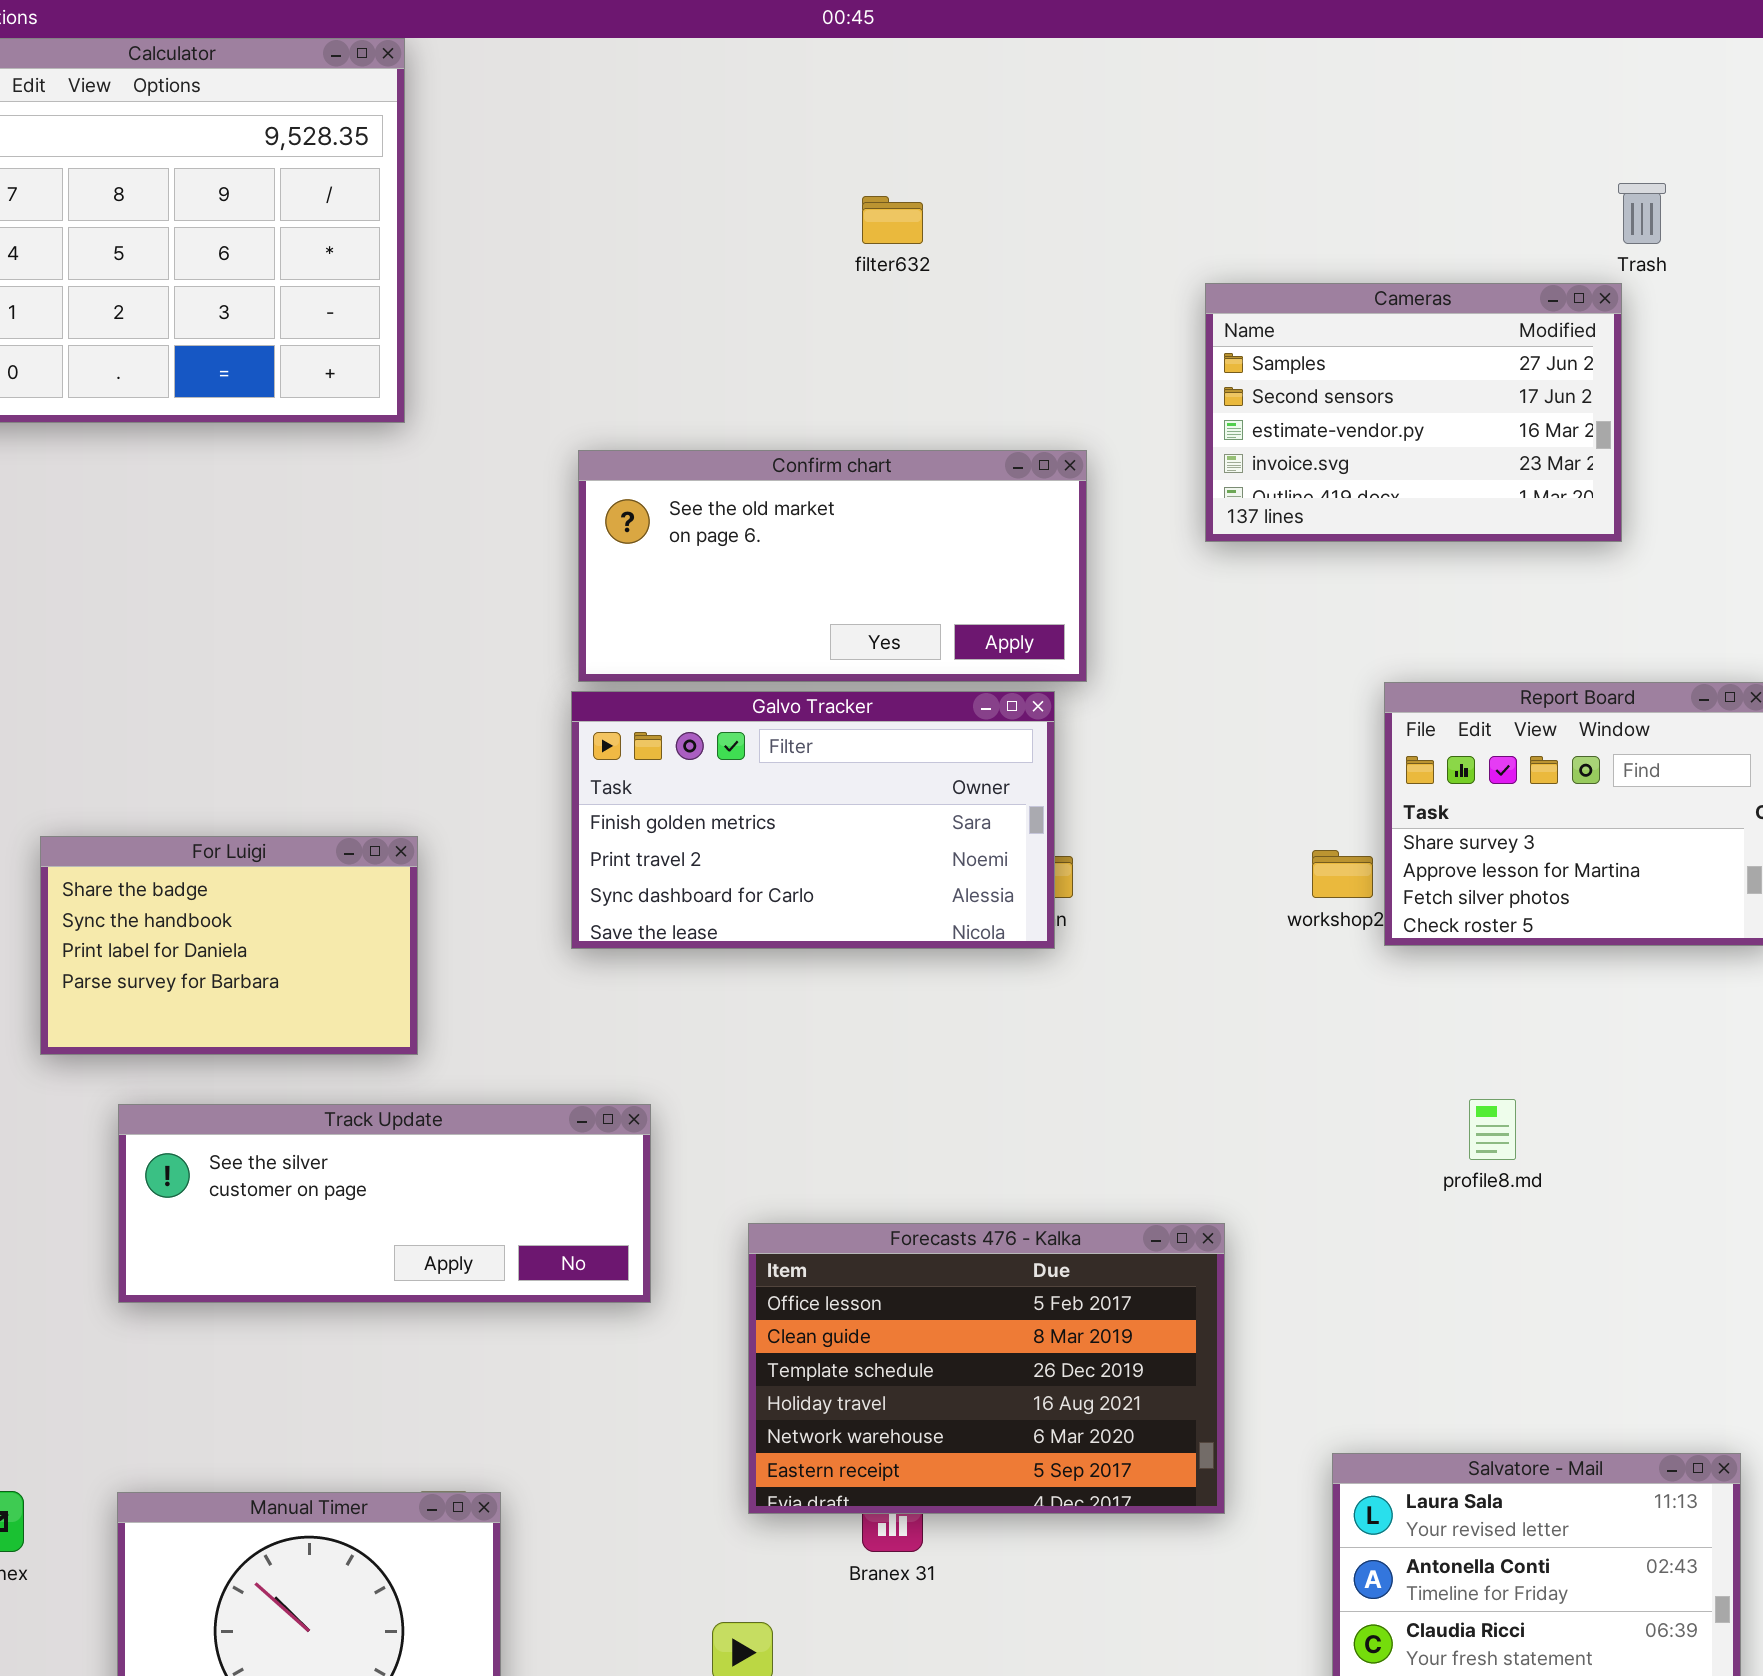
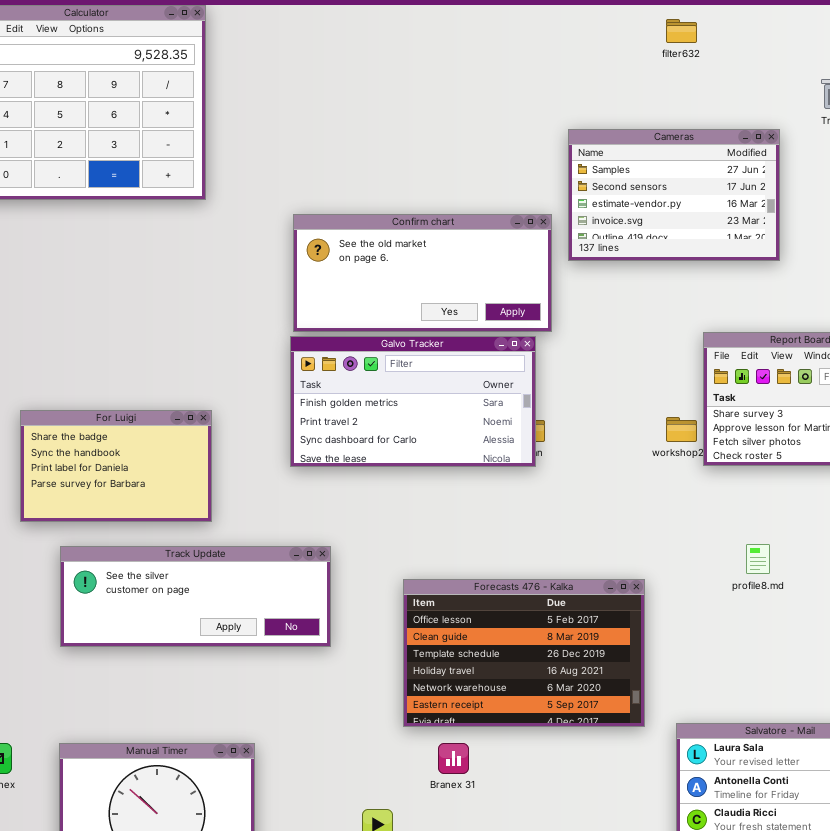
filter632: [862,196,923,244] -> [666,19,697,43], moved
Cameras: [1205,283,1622,542] -> [568,129,780,261], moved
Forecasts 476 - Kalka: [748,1223,1225,1514] -> [403,579,645,727], moved

